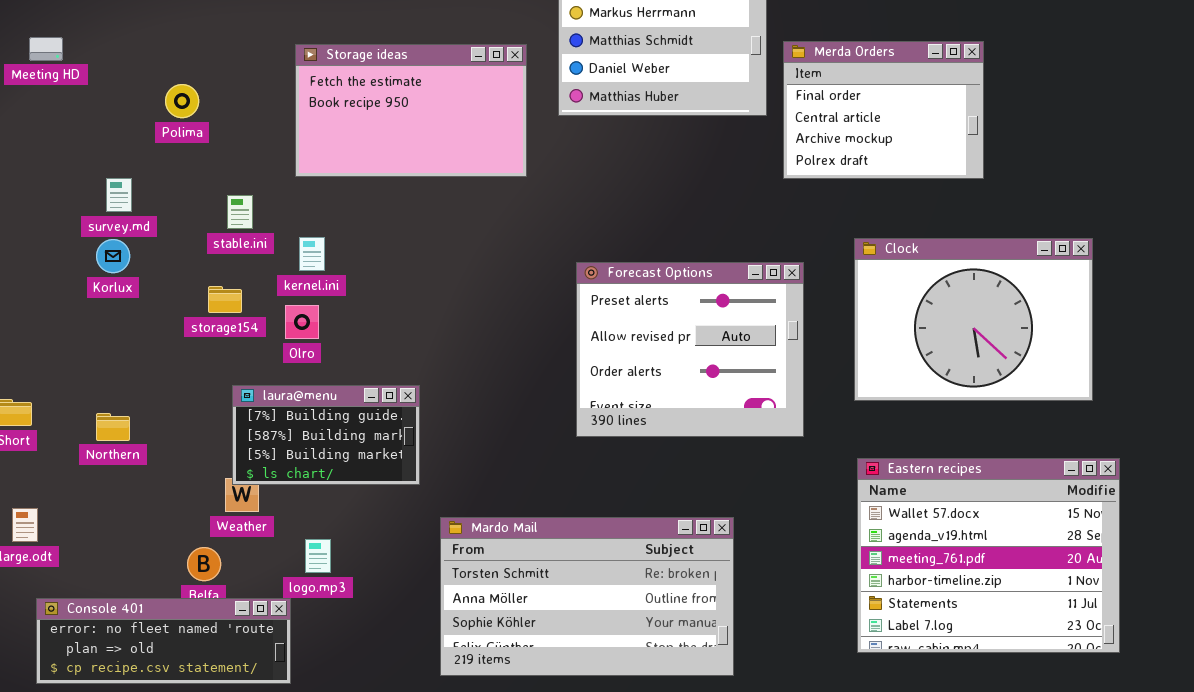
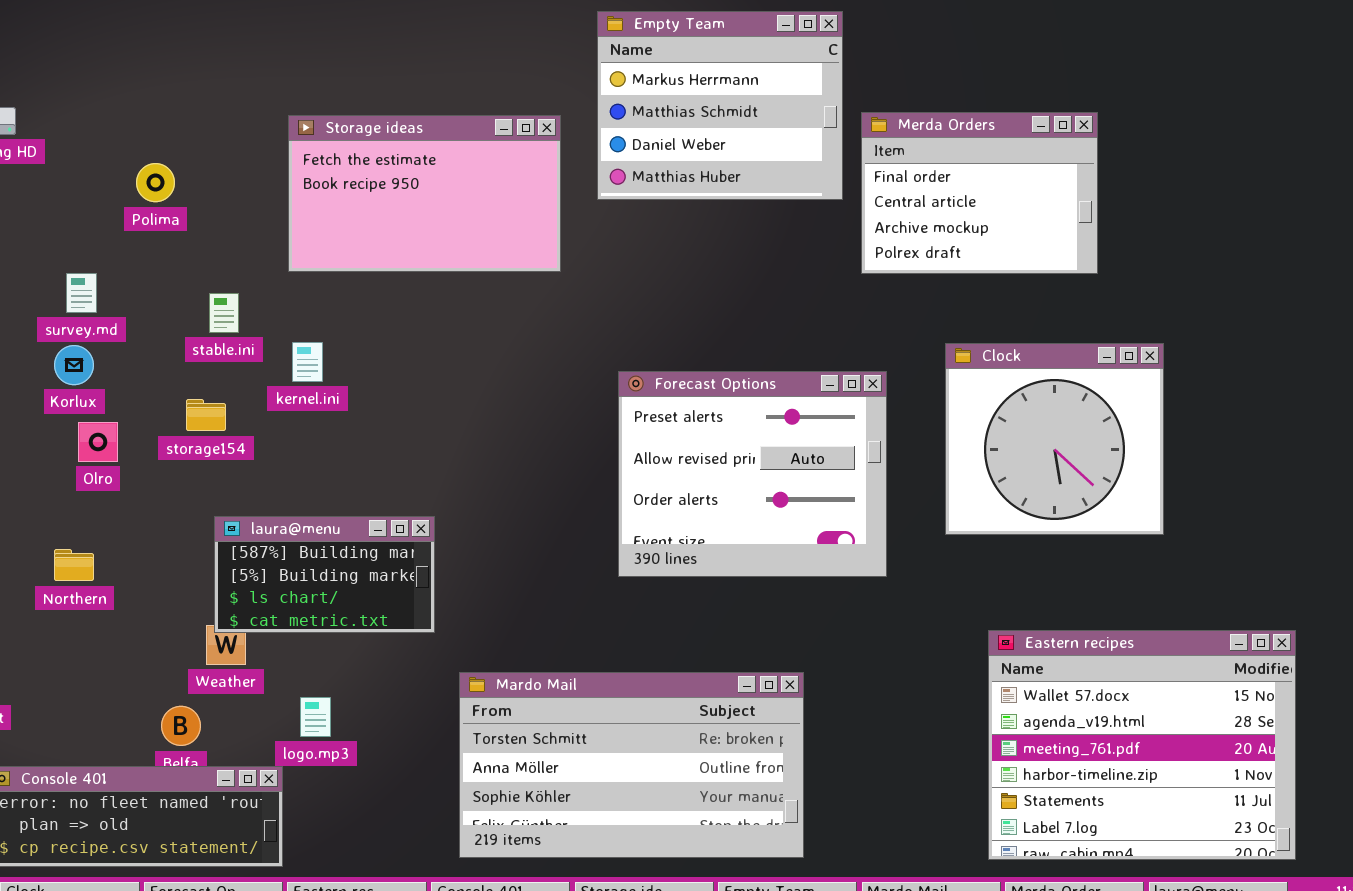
Clock: [854,238,1093,401] -> [945,343,1164,535], resized
Olro: [285,305,319,339] -> [78,422,118,462], moved
laura@menu: [232,385,420,485] -> [214,516,435,633], scrolled down 1 row
Eastern recipes: [857,458,1120,653] -> [988,630,1296,860], moved

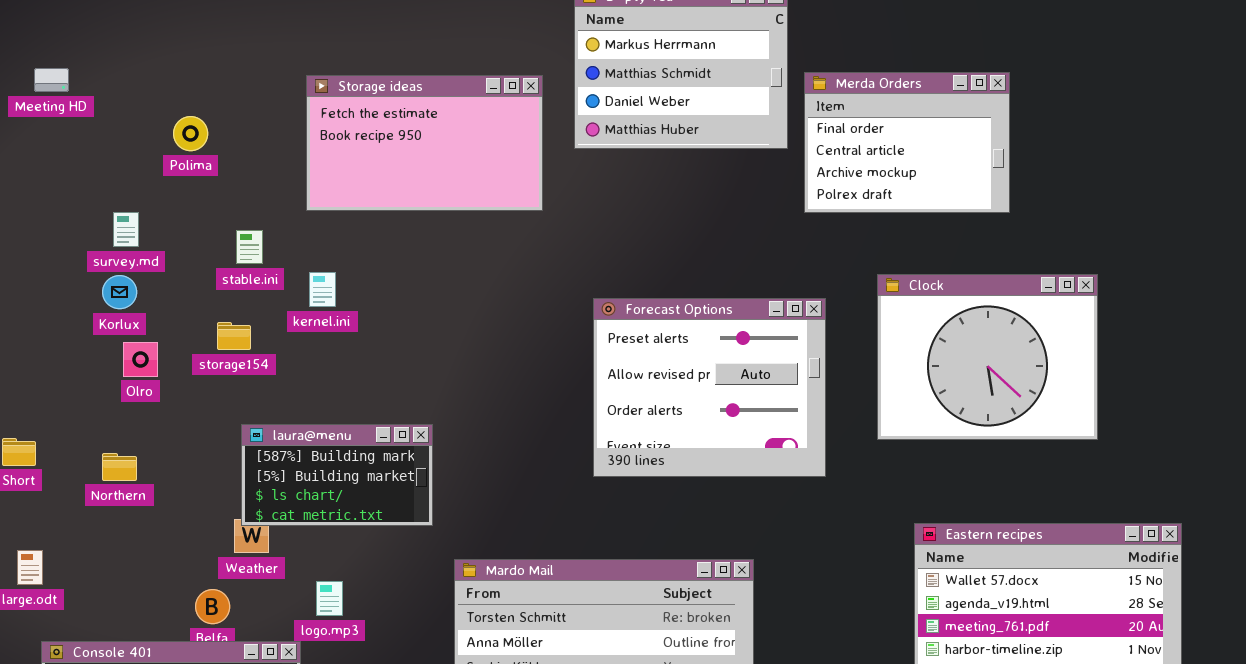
Clock: [945,343,1164,535] -> [877,274,1098,440], resized

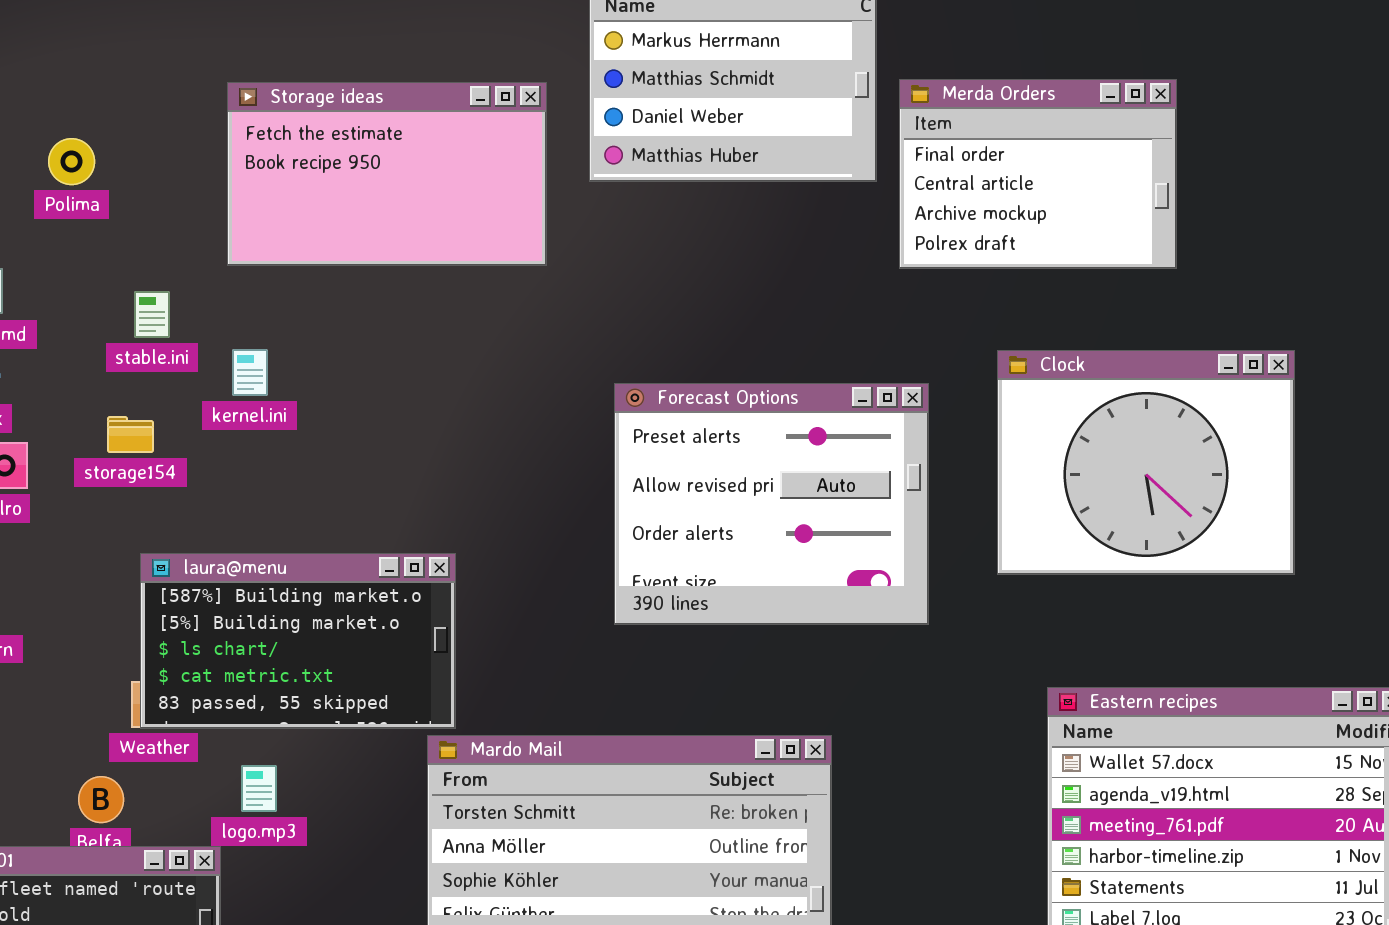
laura@menu: [241,424,433,526] -> [140,553,456,729], resized

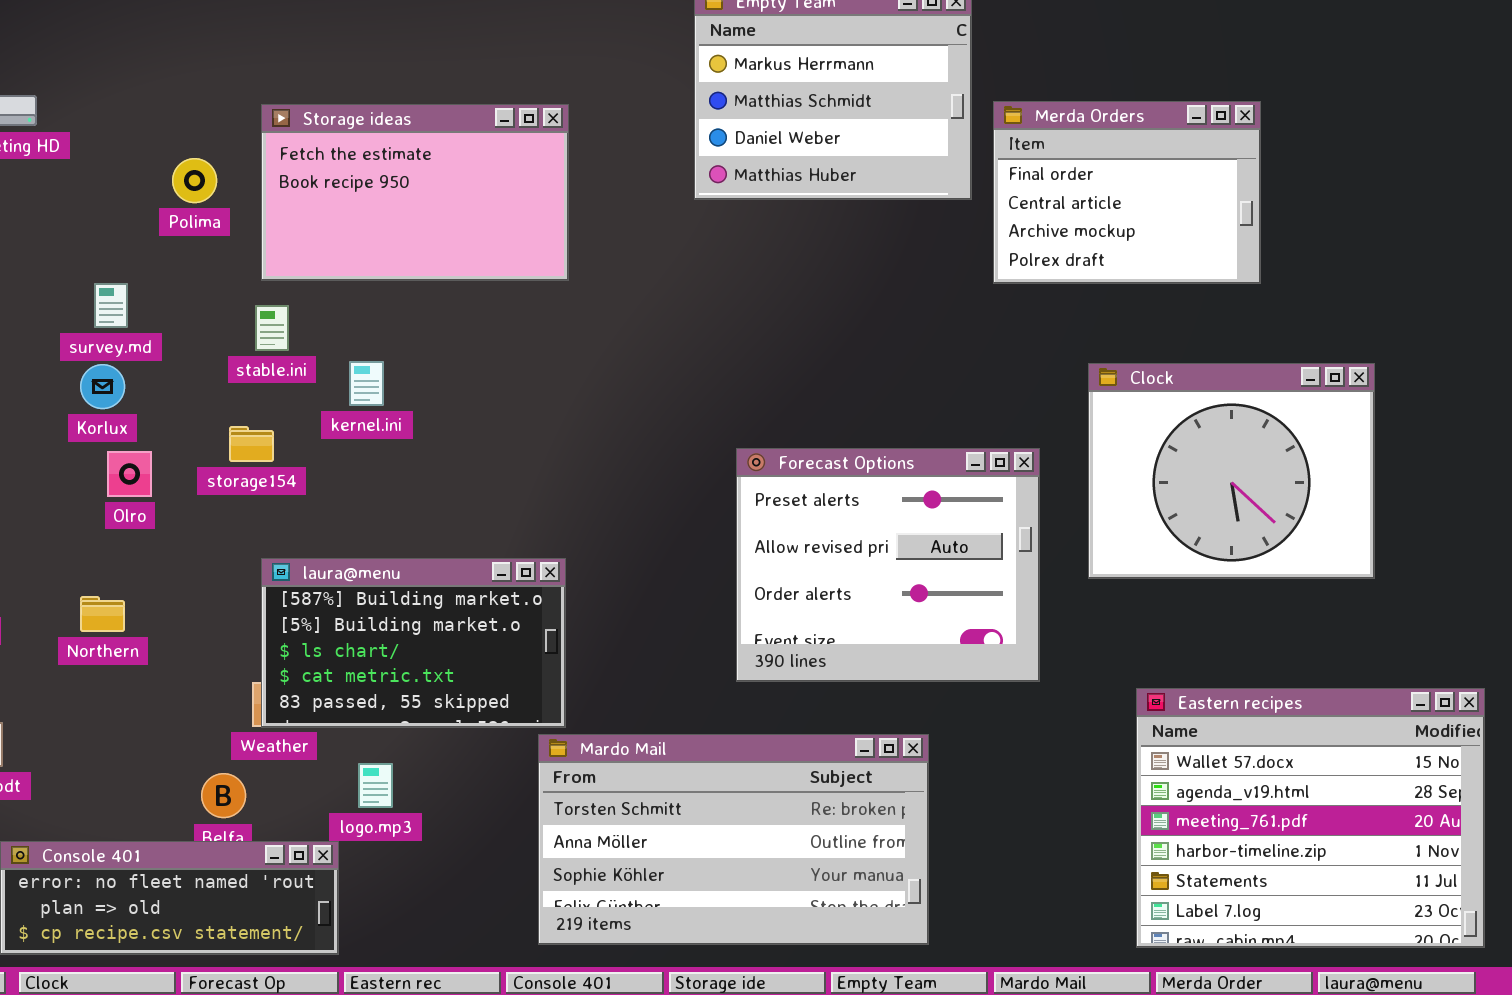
Storage ideas: [227,82,547,266] -> [261,104,569,281], moved
Forecast Options: [614,383,929,625] -> [736,448,1040,682], moved

